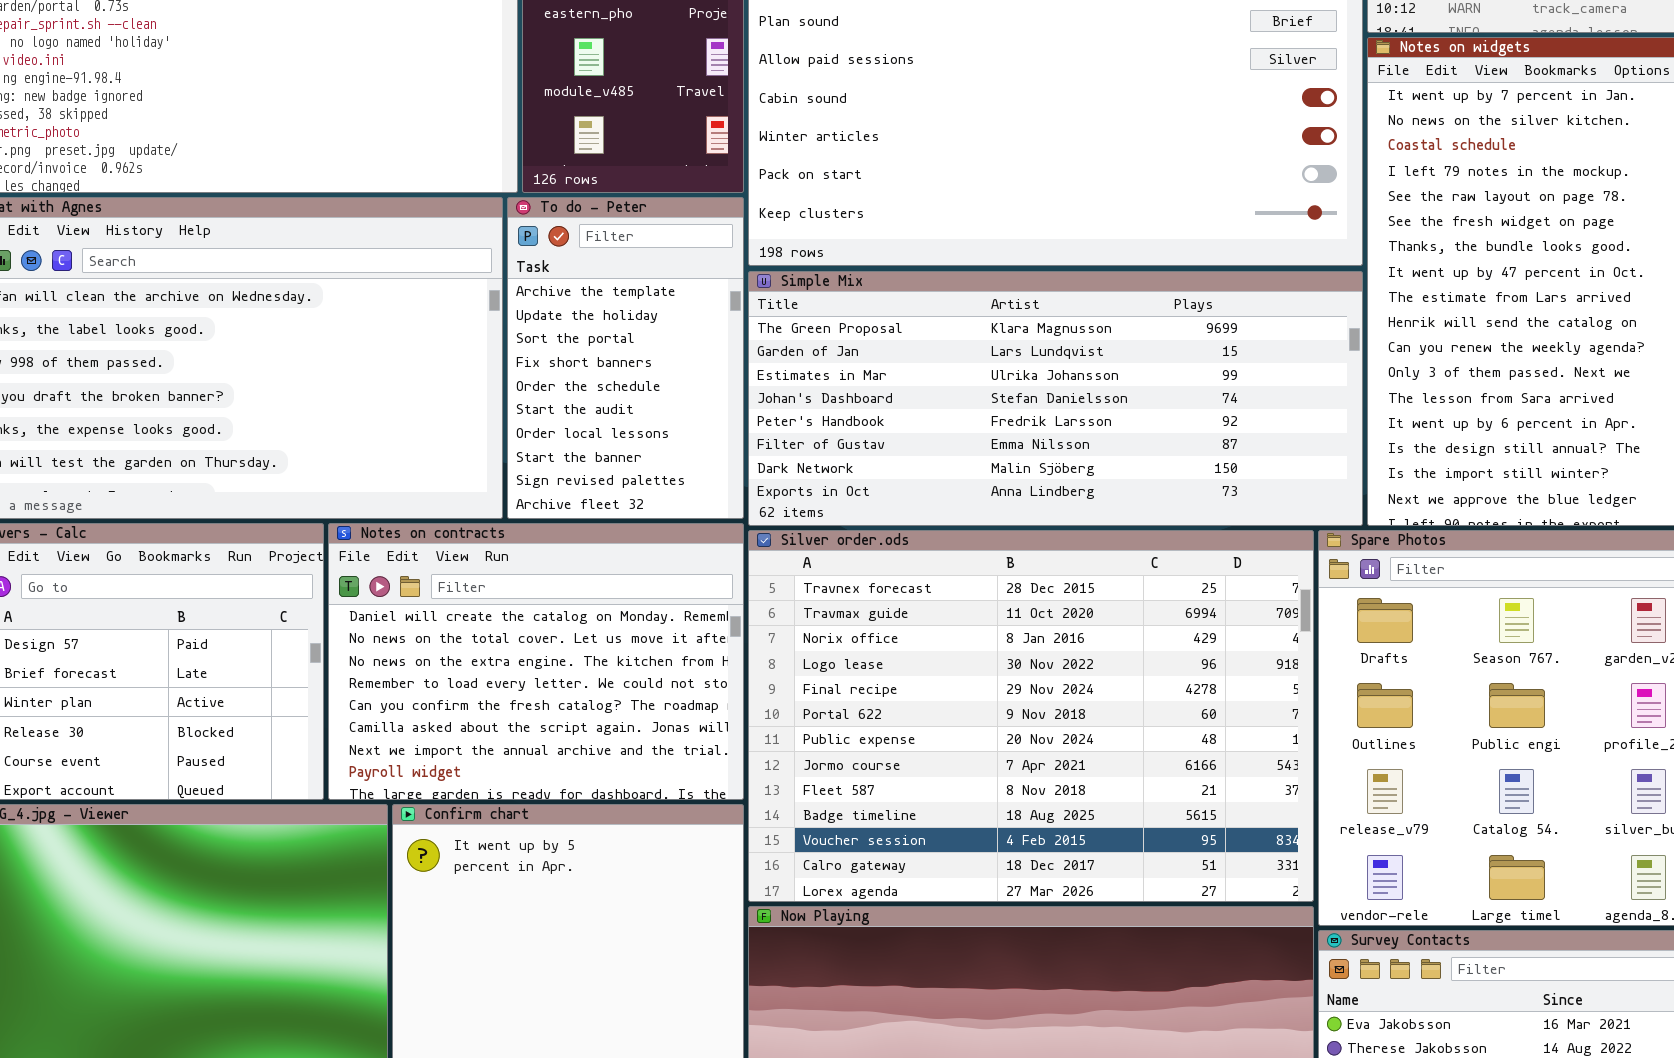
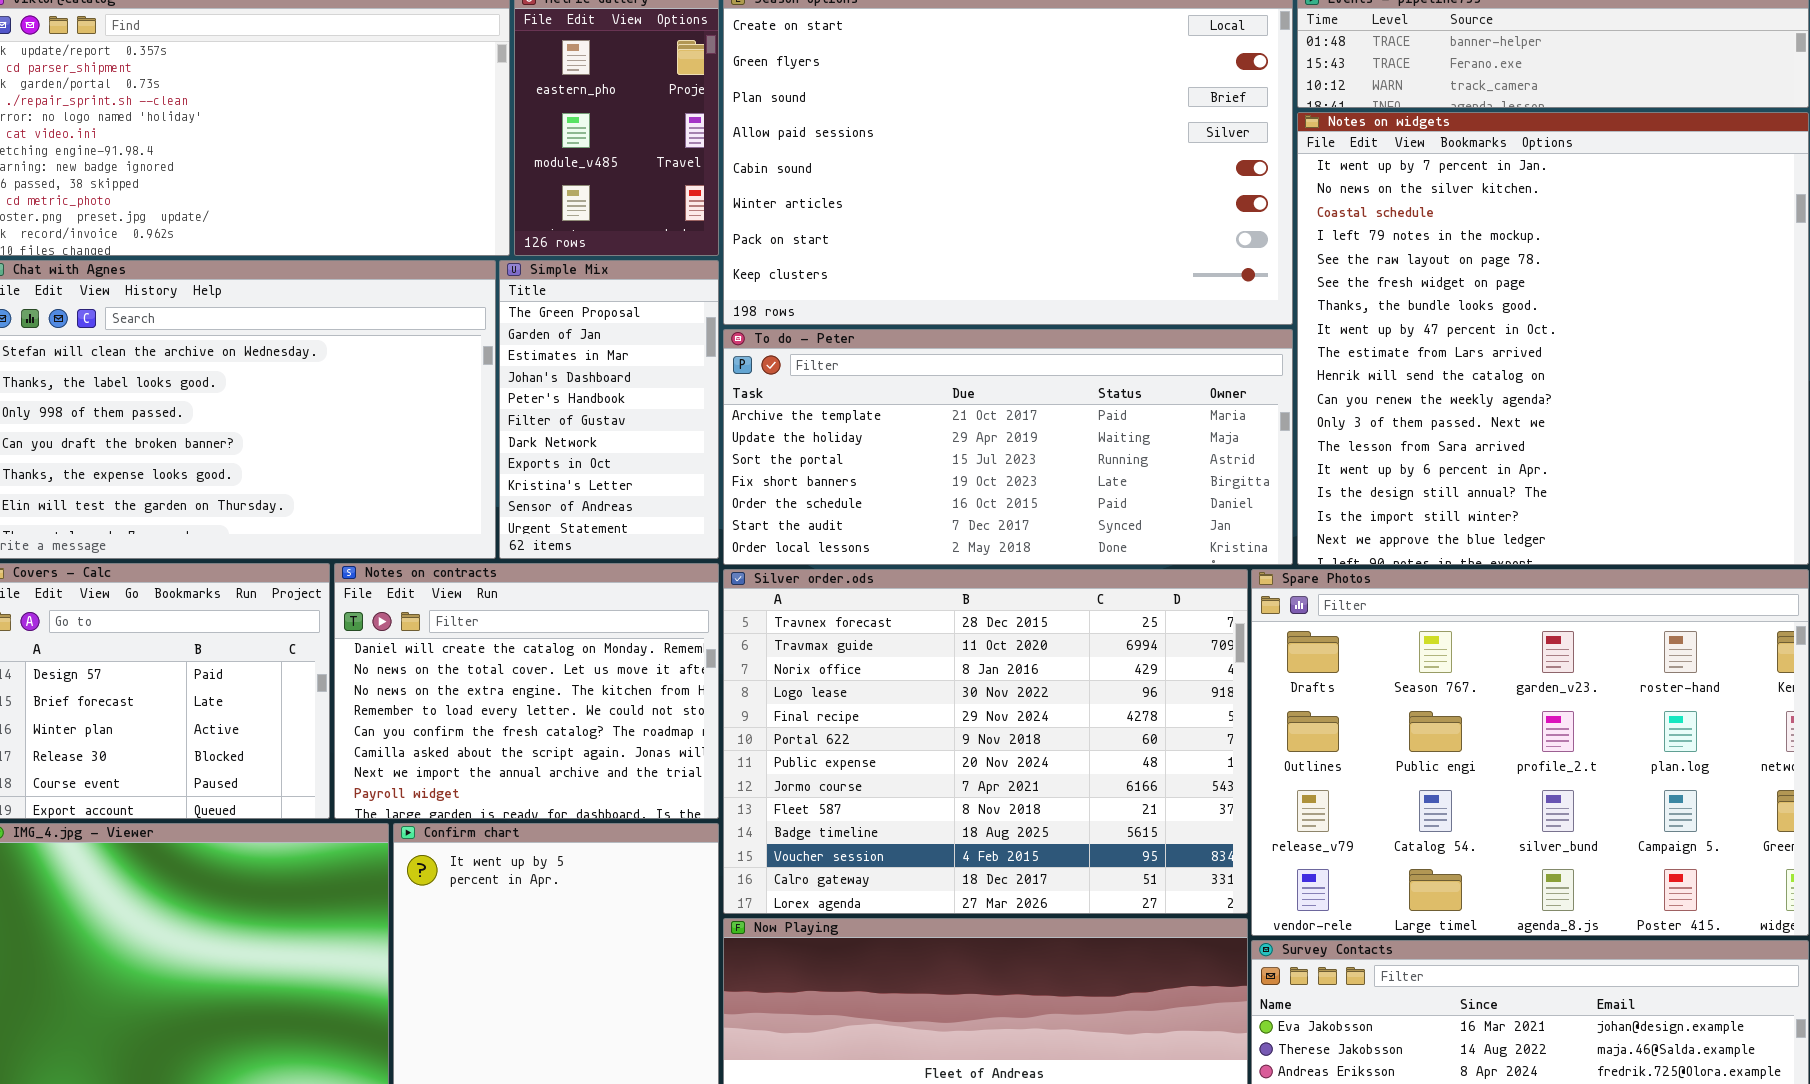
To do - Peter: [507,197,744,519] -> [723,329,1293,565], moved, resized
Simple Mix: [748,271,1363,526] -> [499,260,719,559], moved, resized

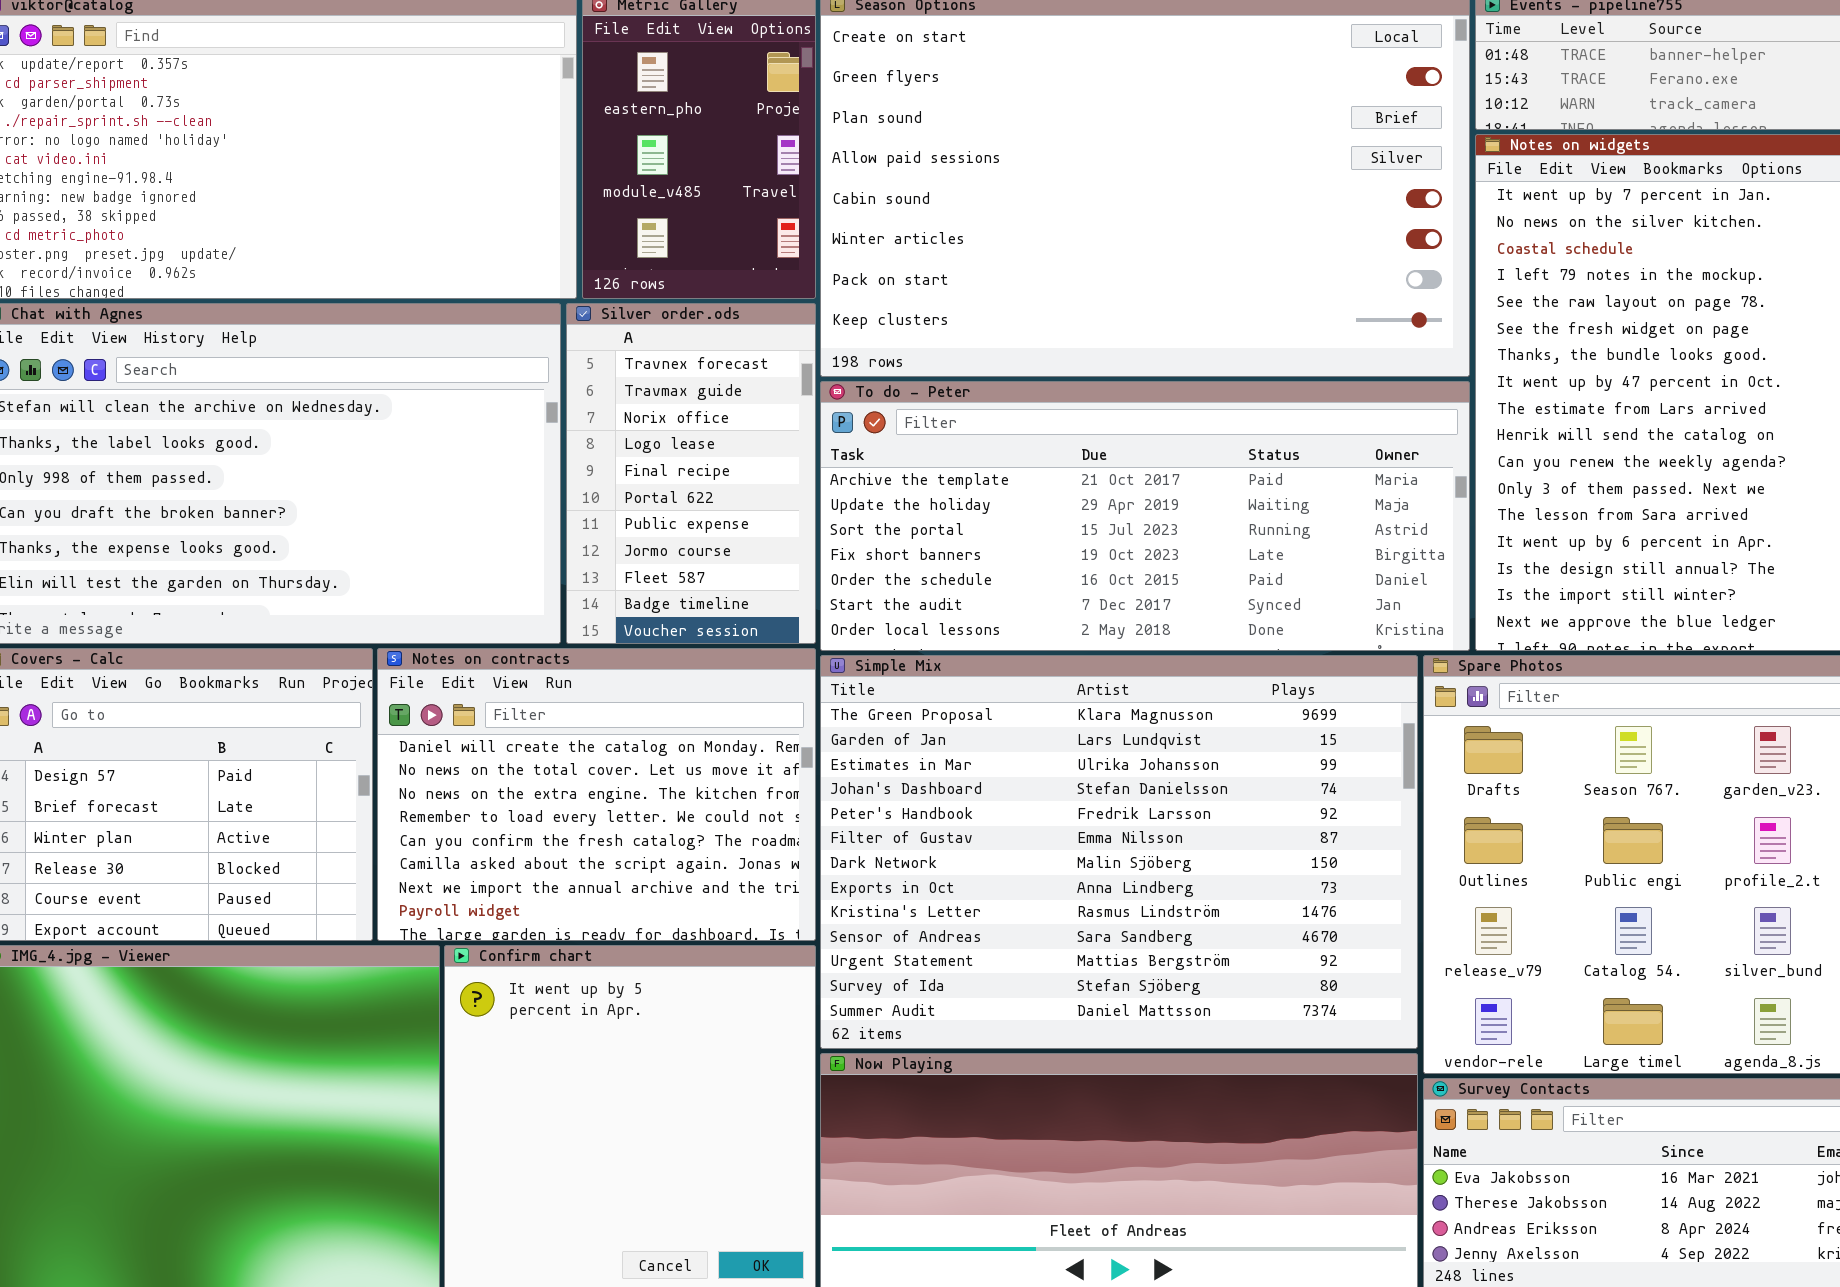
Simple Mix: [499,260,719,559] -> [820,655,1418,1049], moved, resized
Silver order.ods: [723,569,1248,914] -> [566,303,816,644], moved, resized

